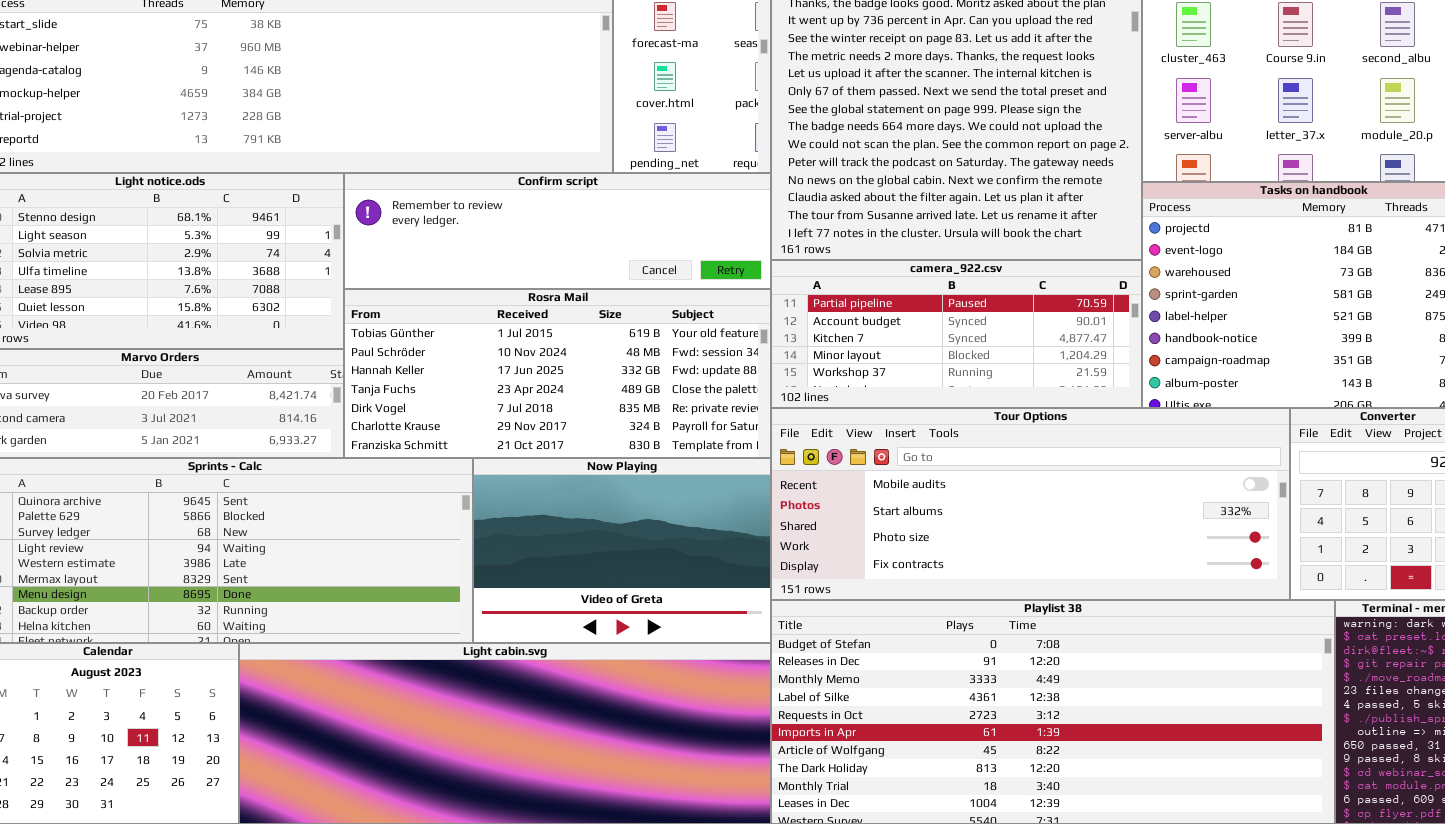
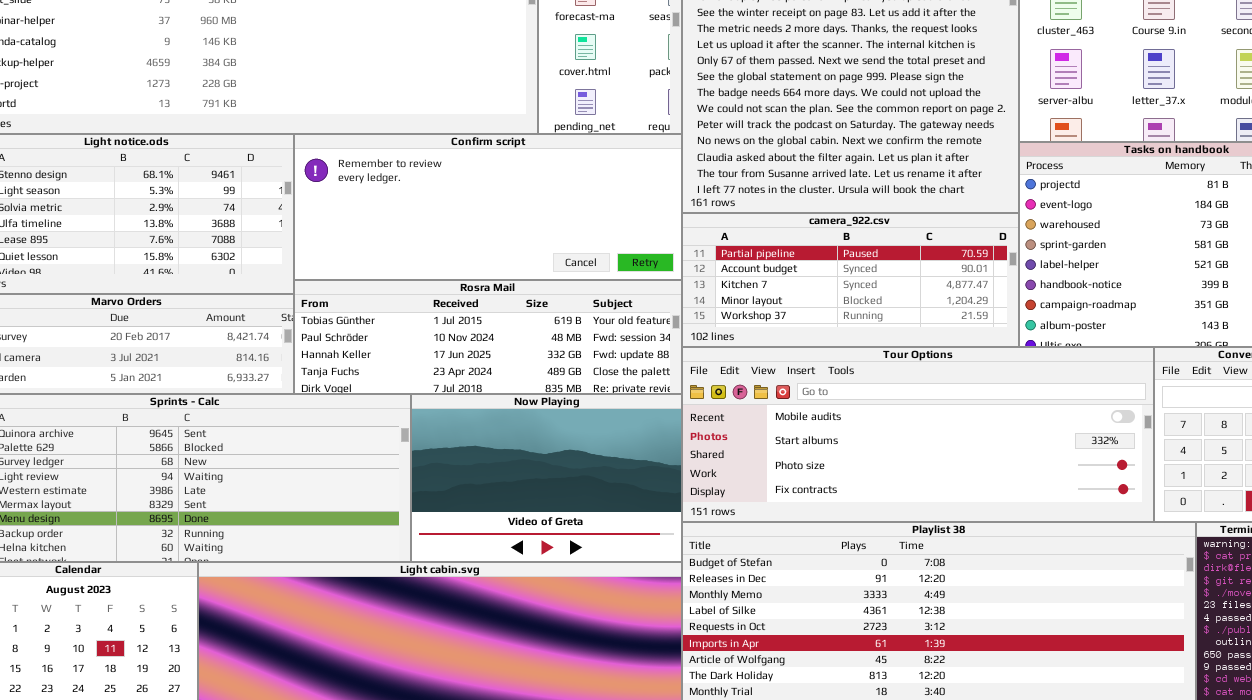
Confirm script: [344,173,771,289] -> [294,134,682,280], resized
Rosra Mail: [344,289,771,458] -> [294,280,682,394], resized

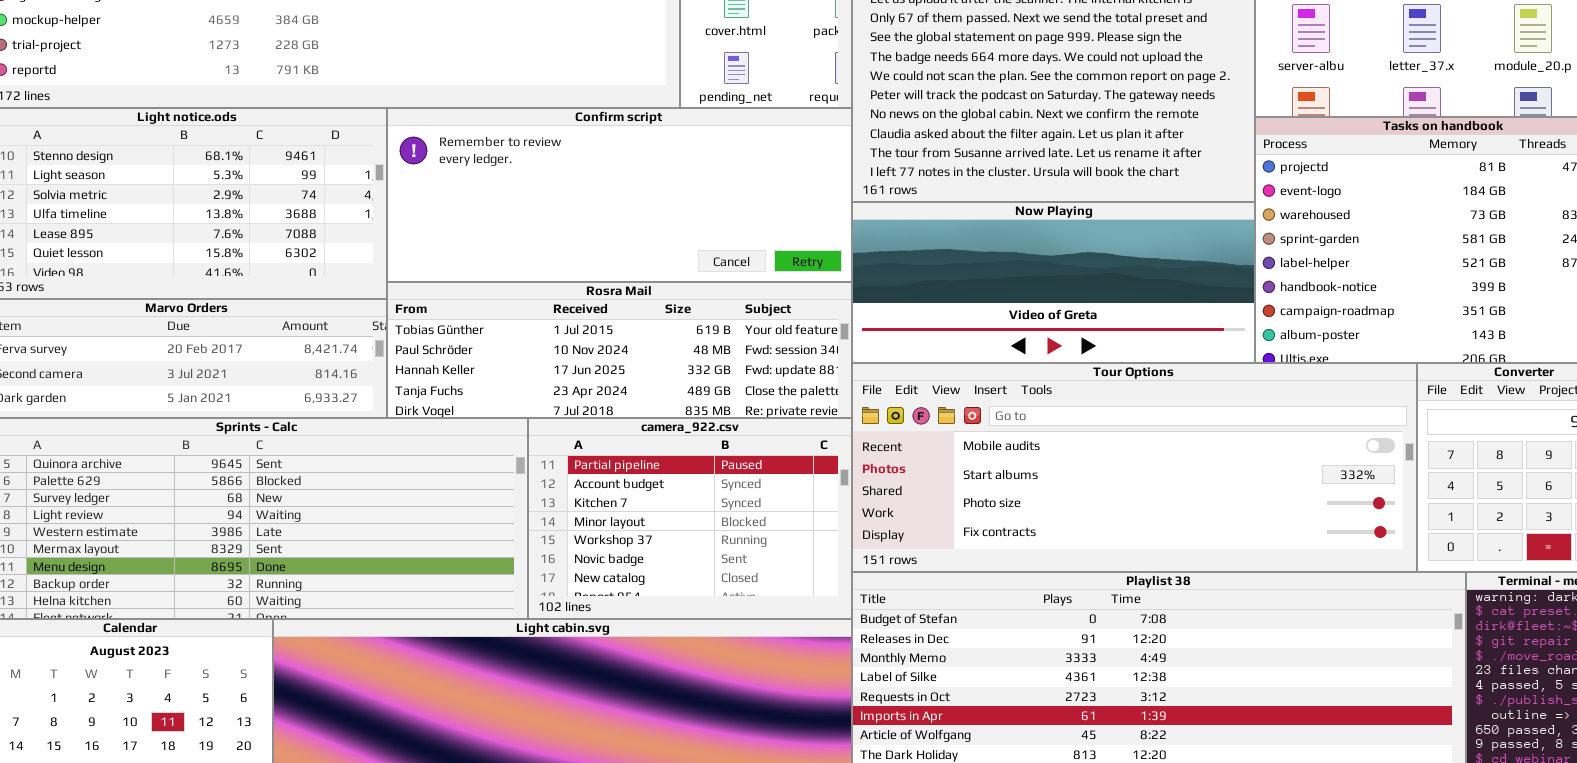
camera_922.csv: [682,213,1019,347] -> [528,418,852,619], moved, resized
Now Playing: [411,394,682,562] -> [852,202,1255,363], moved, resized

